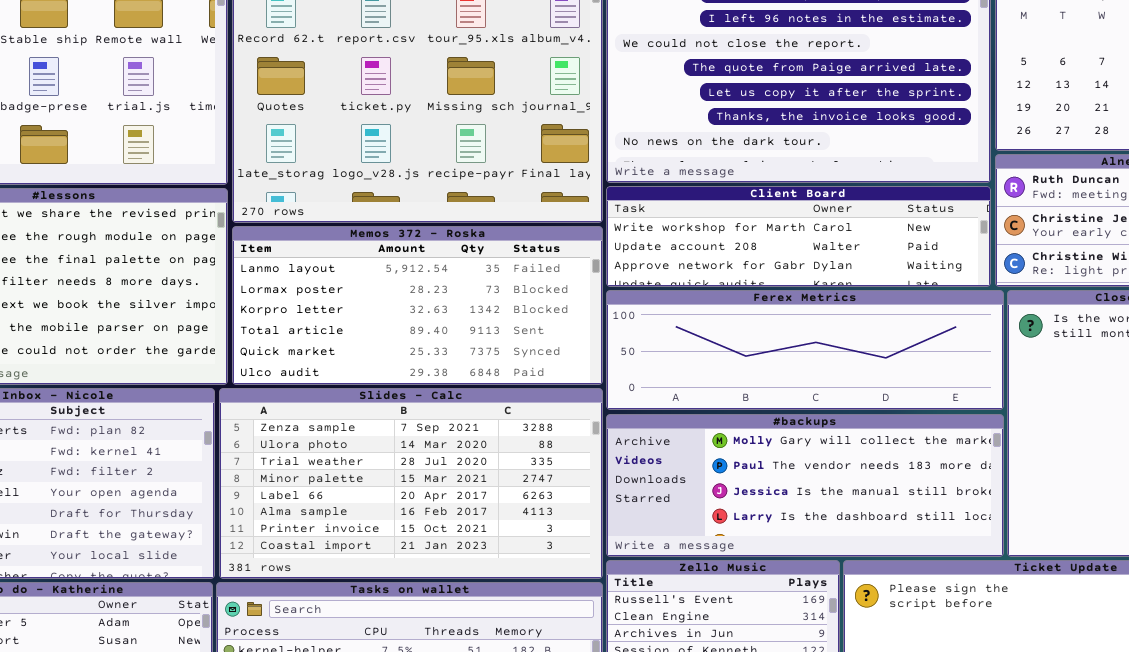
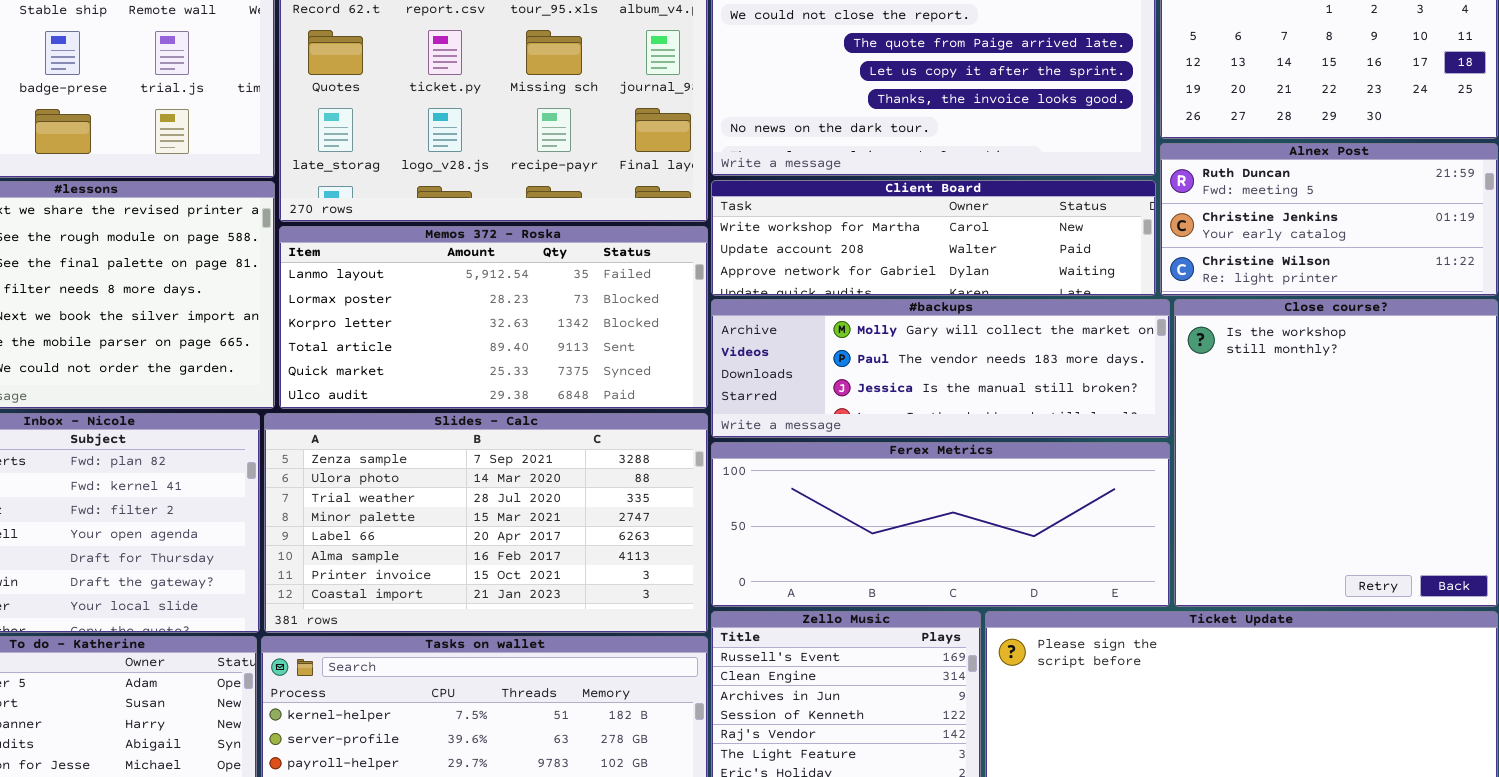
Ferex Metrics: [606,290,1004,410] -> [711,442,1170,607], moved, resized
#backups: [606,414,1004,557] -> [711,299,1170,438], moved, resized

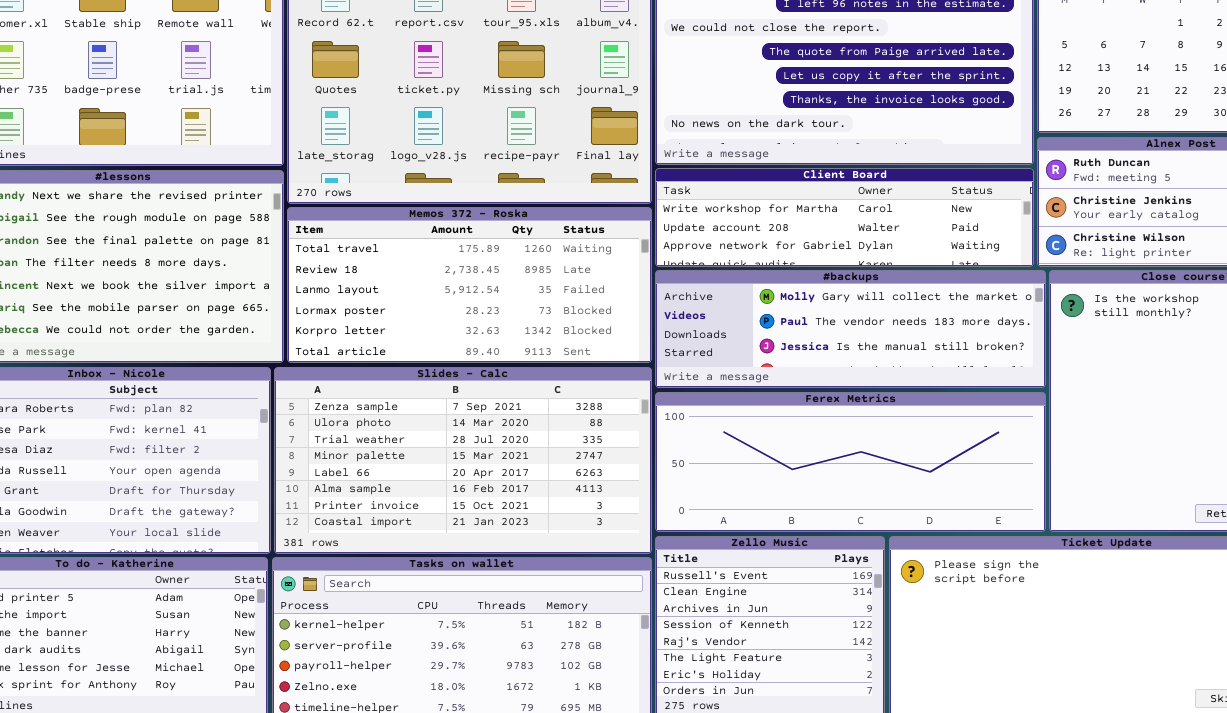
Memos 372 - Roska: [279,226,708,409] -> [287,207,652,363], scrolled up 2 rows

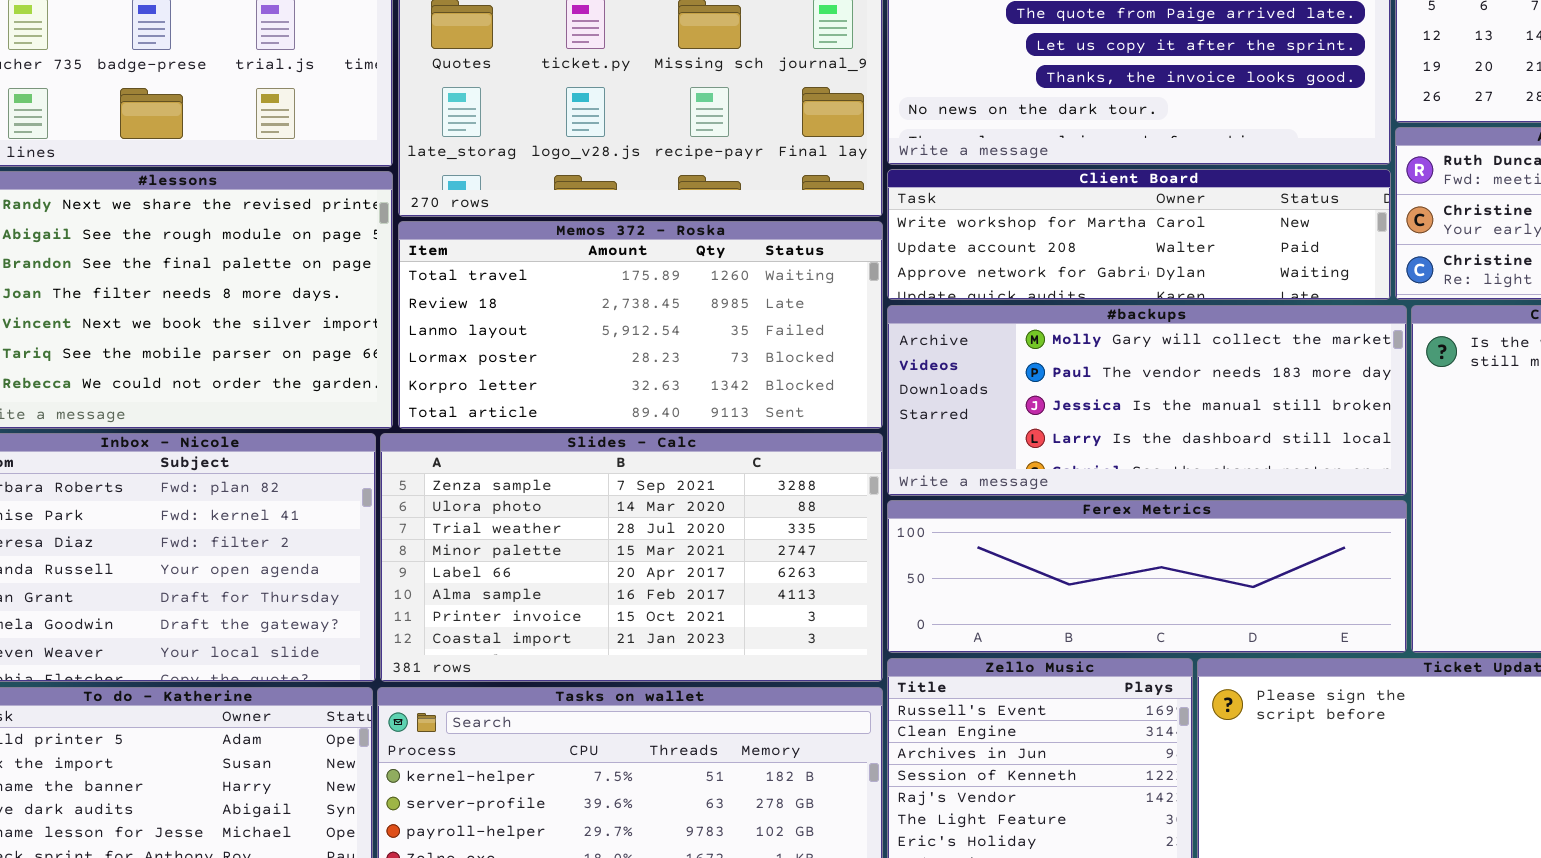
#backups: [655,270,1046,388] -> [887,305,1407,496], resized
Ferex Metrics: [655,392,1046,532] -> [887,500,1407,653], resized

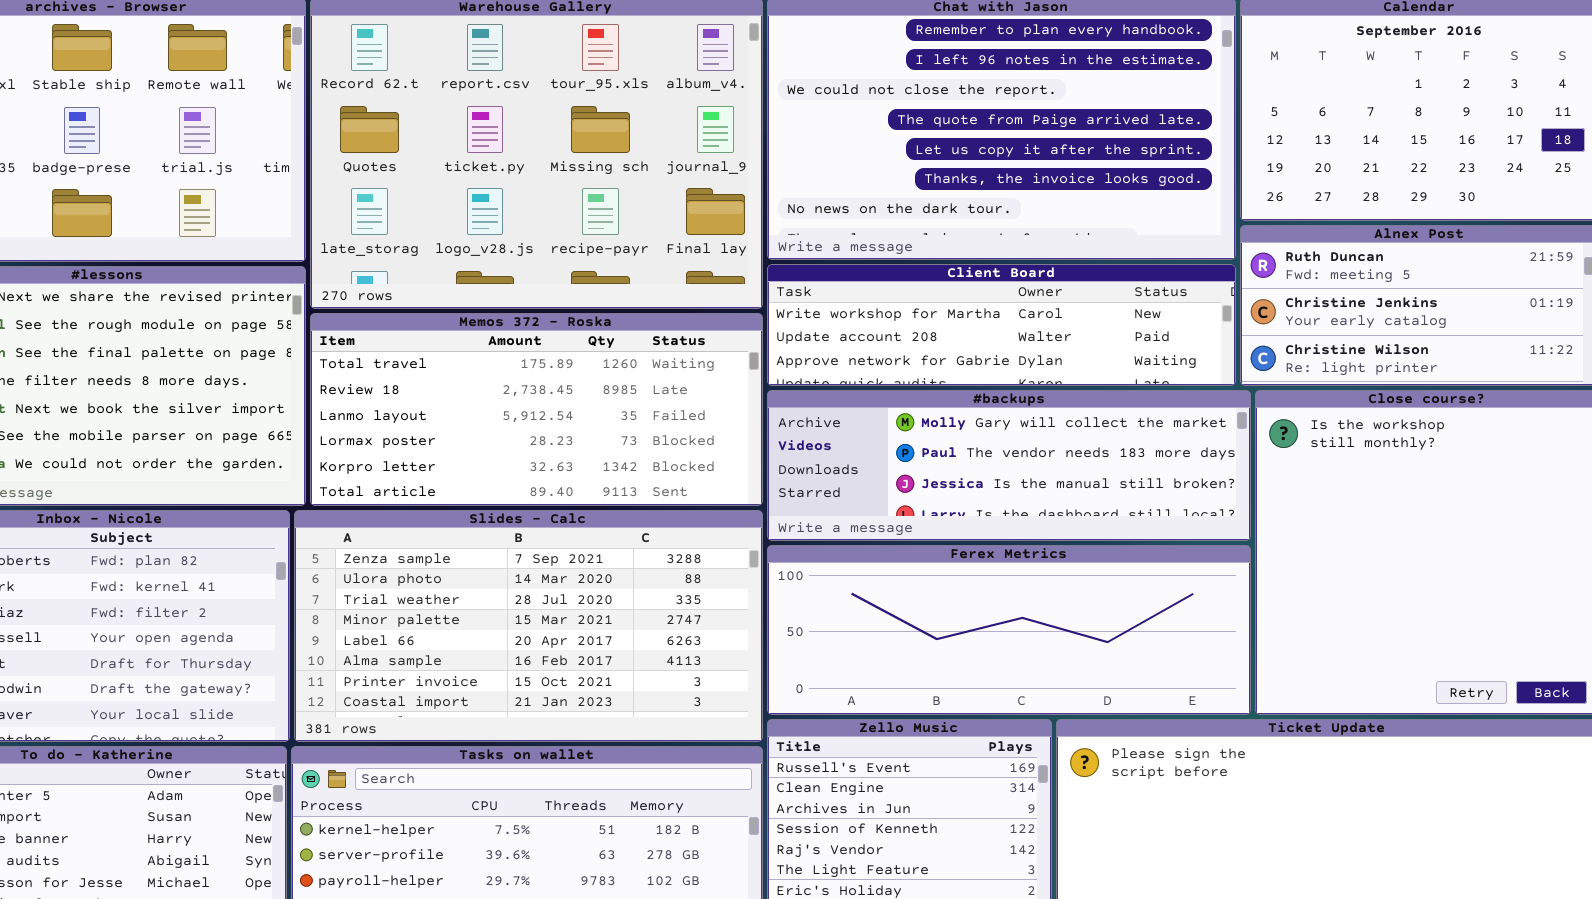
#backups: [887,305,1407,496] -> [767,390,1251,541], resized
Ferex Metrics: [887,500,1407,653] -> [767,545,1251,715], resized

